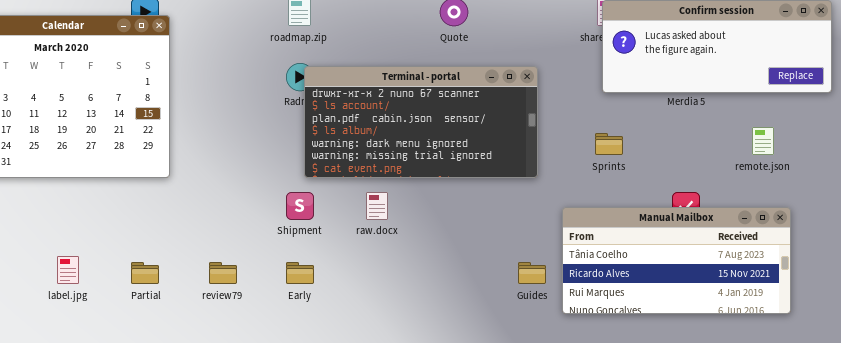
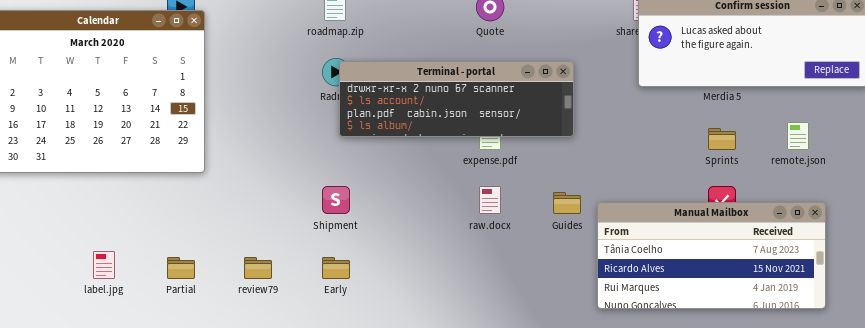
Terminal - portal: [304,66,538,178] -> [339,61,574,137], resized
Sprints: [595,133,623,155] -> [708,128,736,150], moved
raw.docx: [366,192,388,220] -> [479,186,501,214], moved
Guides: [518,262,546,284] -> [553,192,581,214], moved

